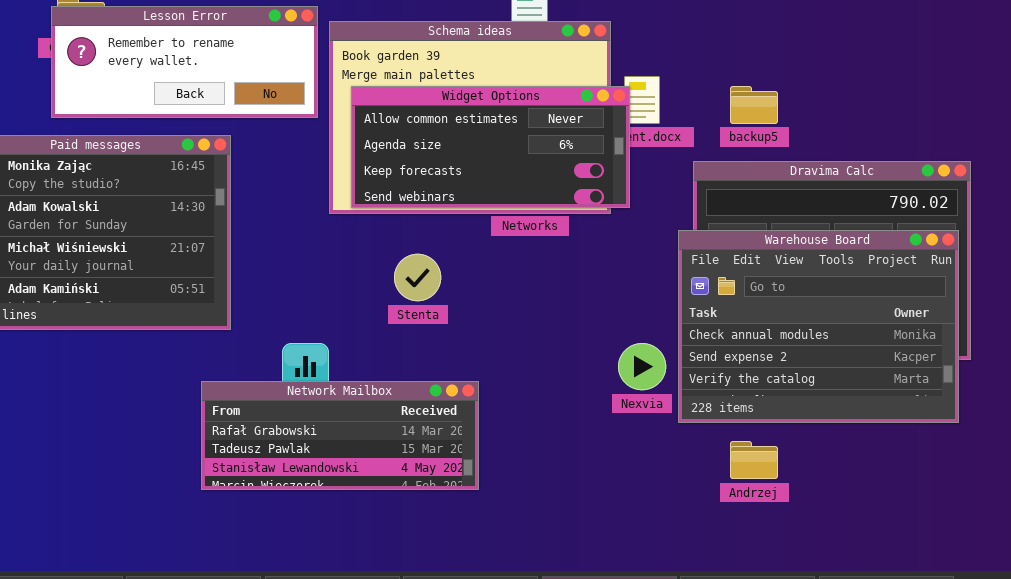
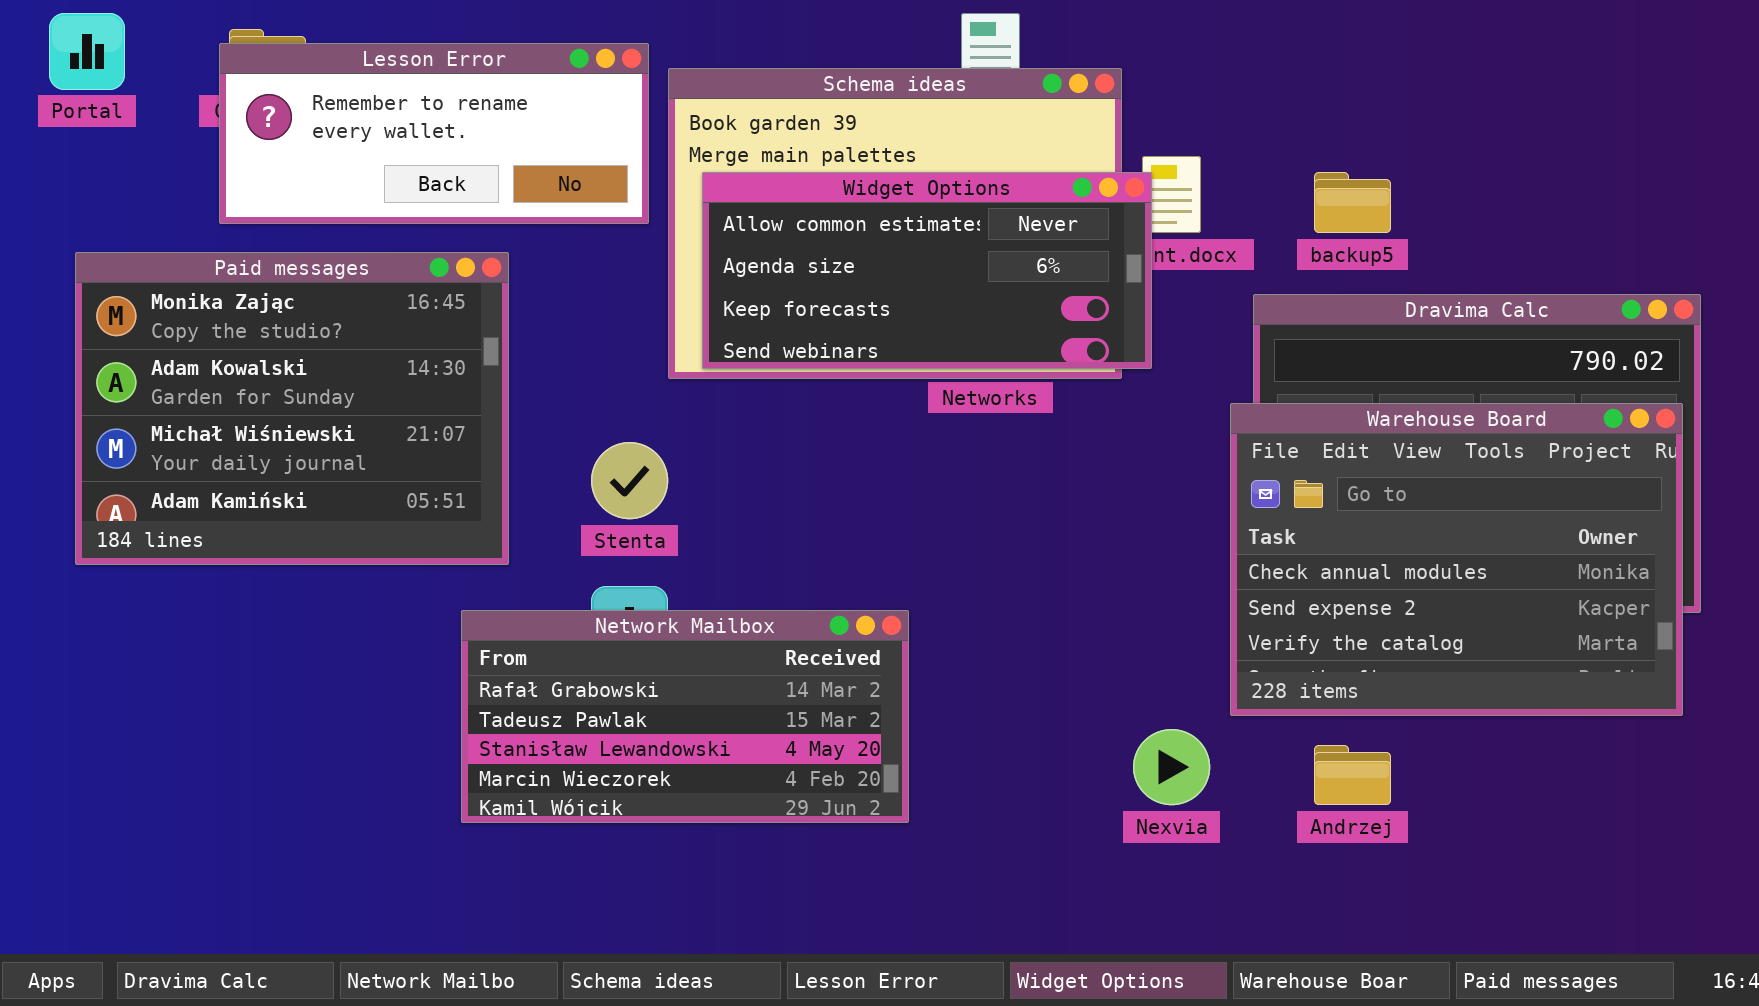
Stenta: [394,254,441,301] -> [591,442,668,519], moved
Nexvia: [618,343,666,390] -> [1133,729,1210,805], moved
Network Mailbox: [201,381,479,490] -> [461,610,909,823], resized

